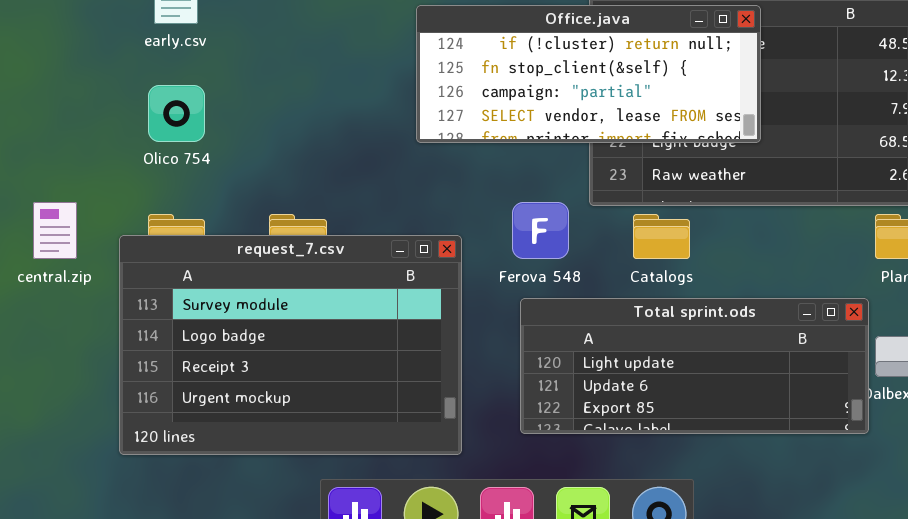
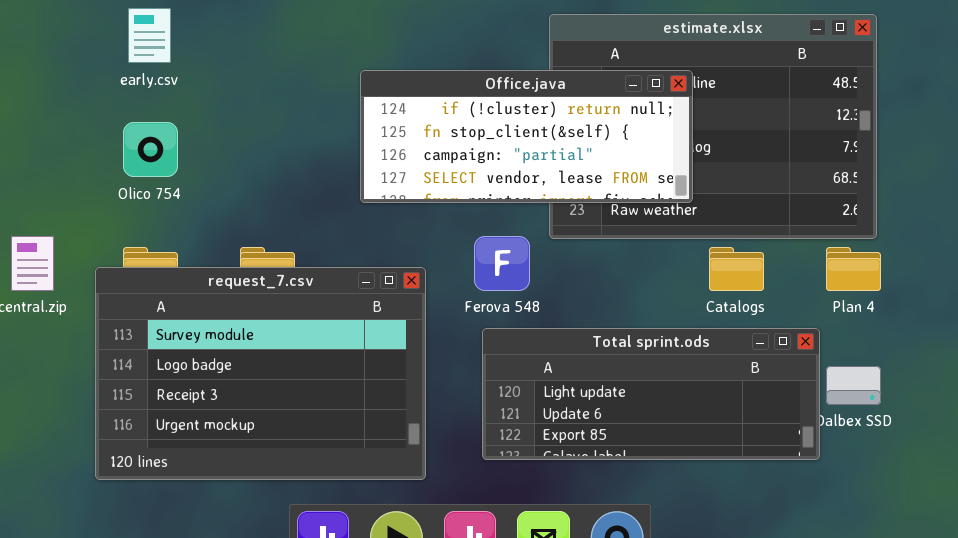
Office.java: [416,5,761,143] -> [360,70,693,203], moved
Catalogs: [633,214,690,259] -> [709,247,764,291], moved

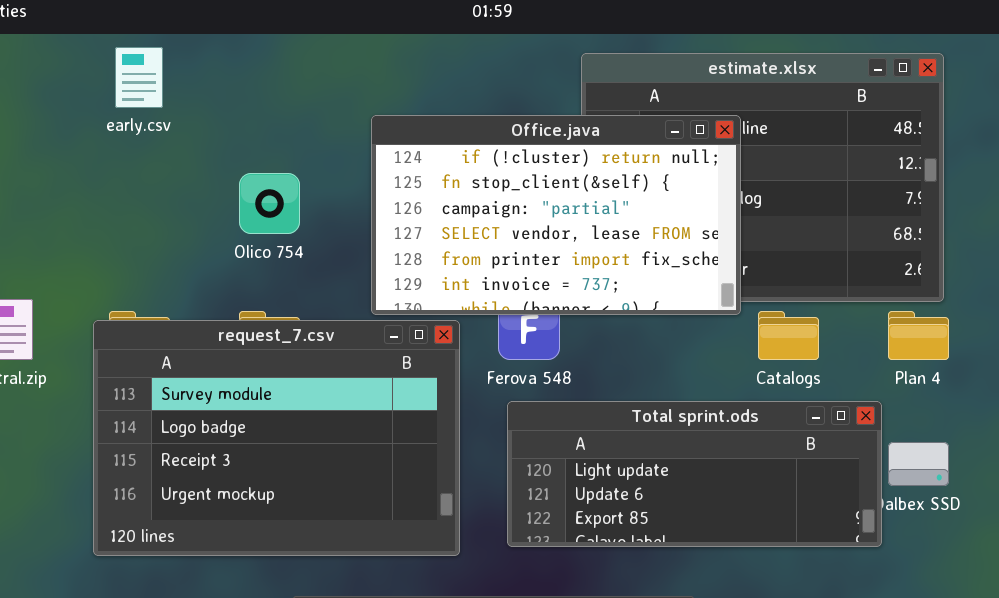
Office.java: [360,70,693,203] -> [371,115,741,315], resized
Olico 754: [123,122,178,177] -> [239,173,300,234], moved
request_7.csv: [95,267,426,480] -> [93,320,460,556], moved

